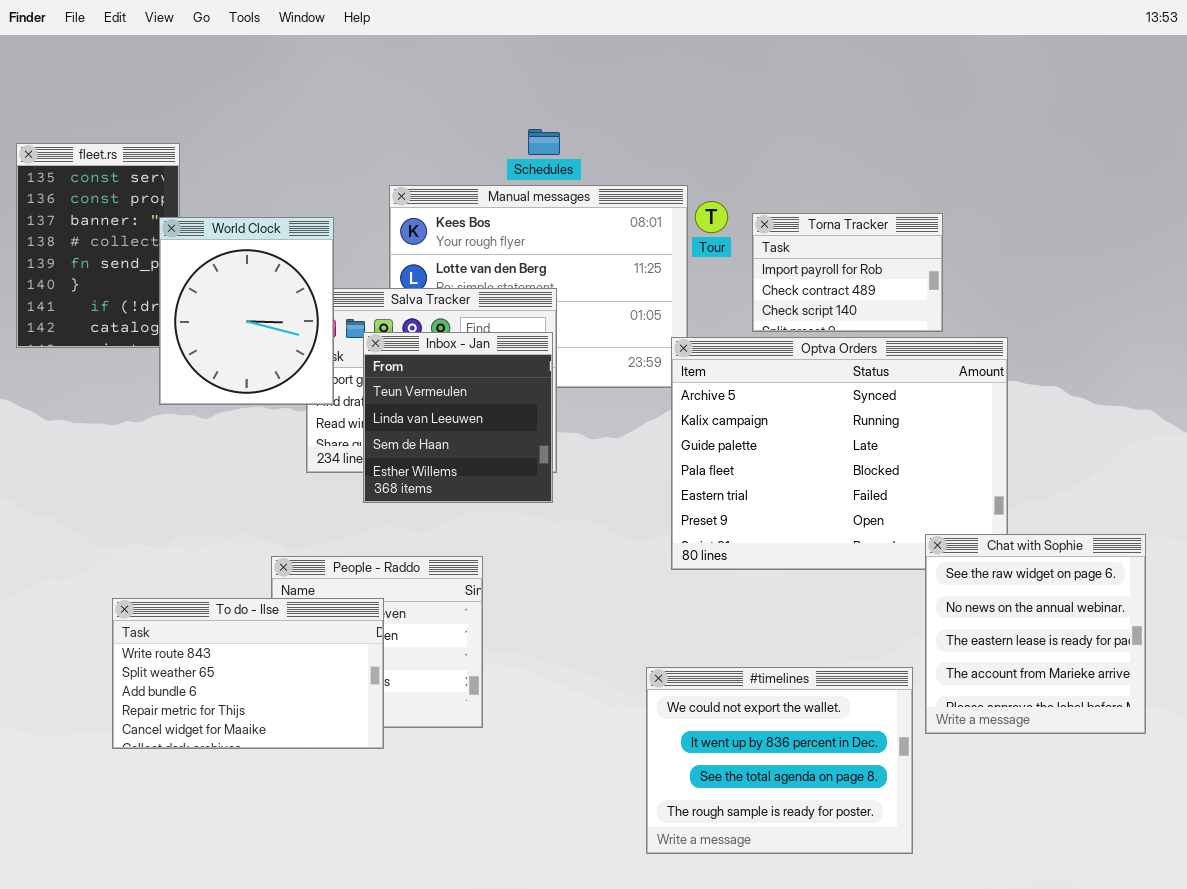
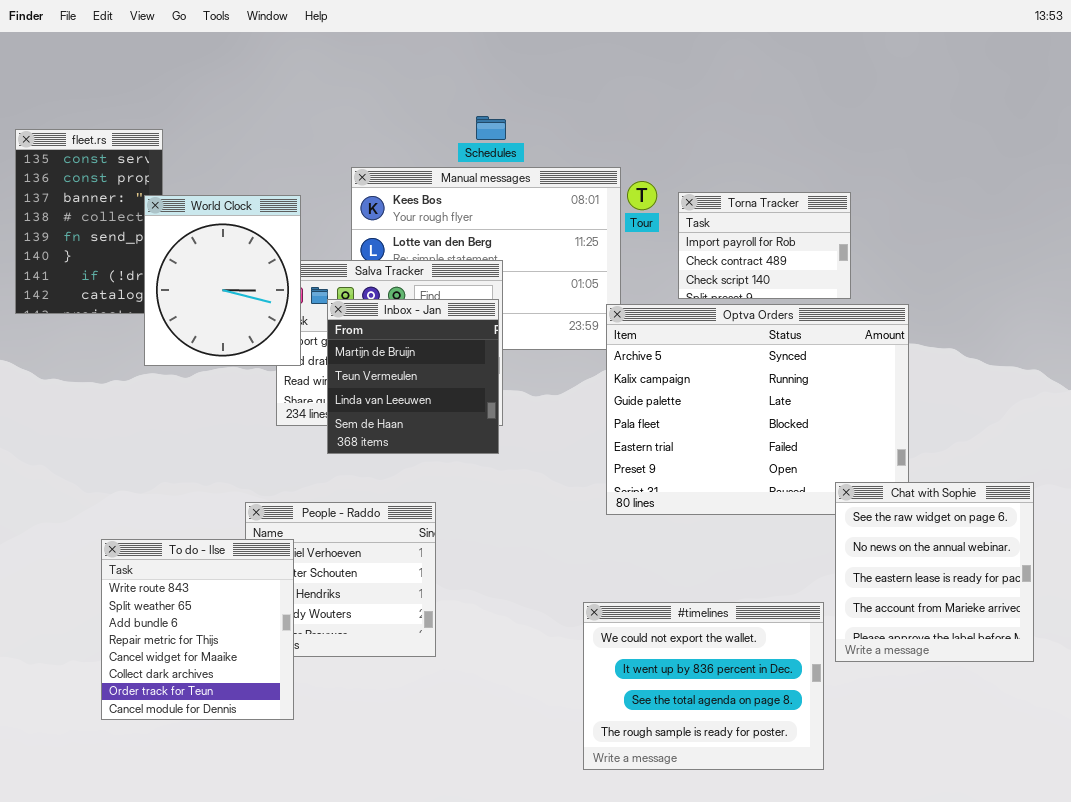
Inbox - Jan: [363,332,553,503] -> [327,299,499,454], scrolled up 1 row
To do - Ilse: [112,598,384,749] -> [101,539,294,720], resized

